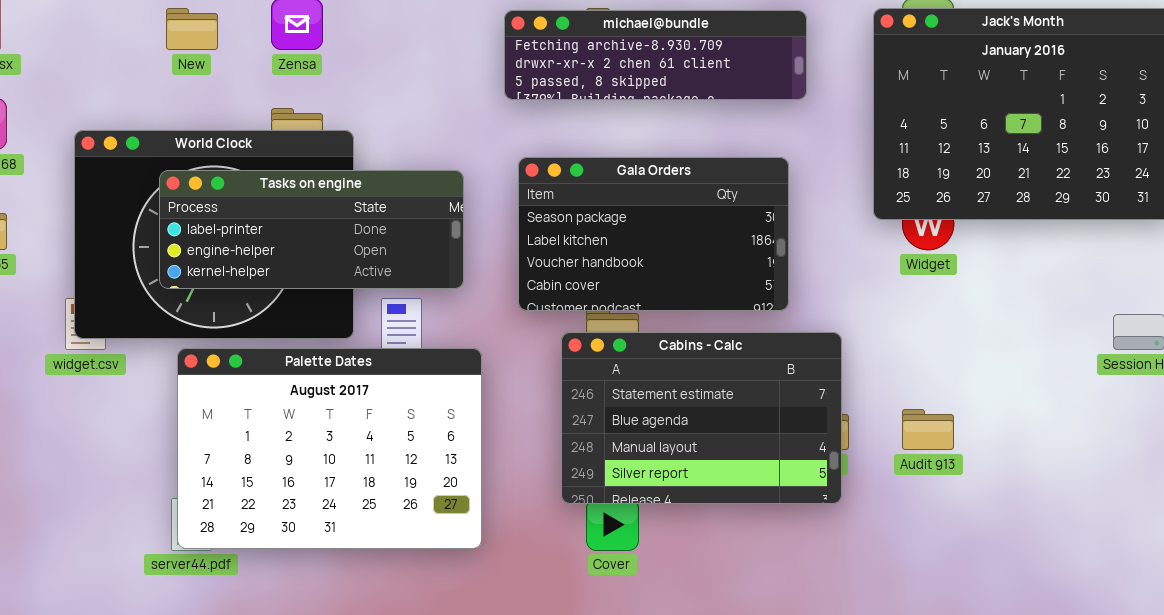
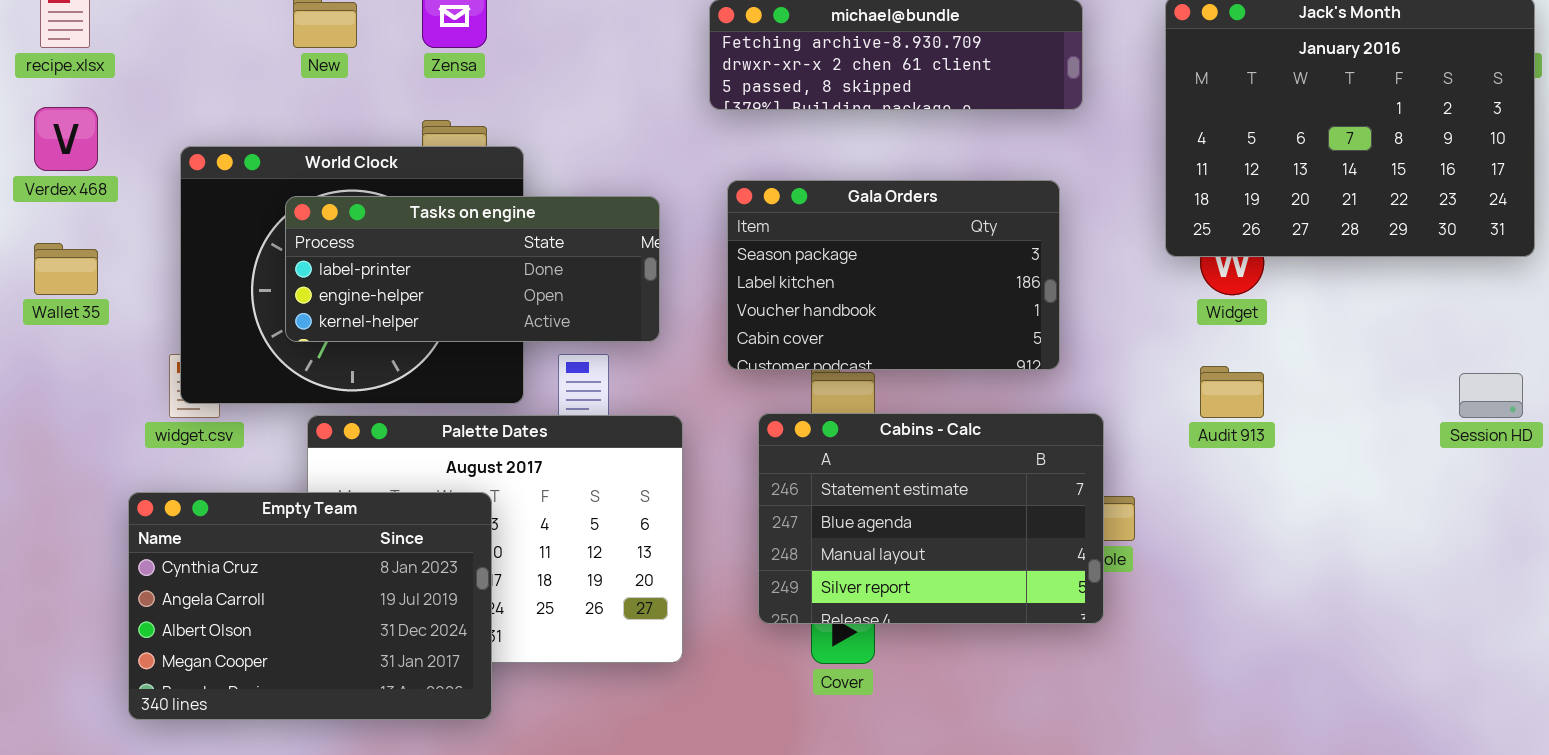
Cabins - Calc: [561,332,842,504] -> [758,413,1104,624], moved
Audit 913: [902,409,954,450] -> [1200,366,1264,418], moved
Empty Team: none -> [128,492,492,720], opened

